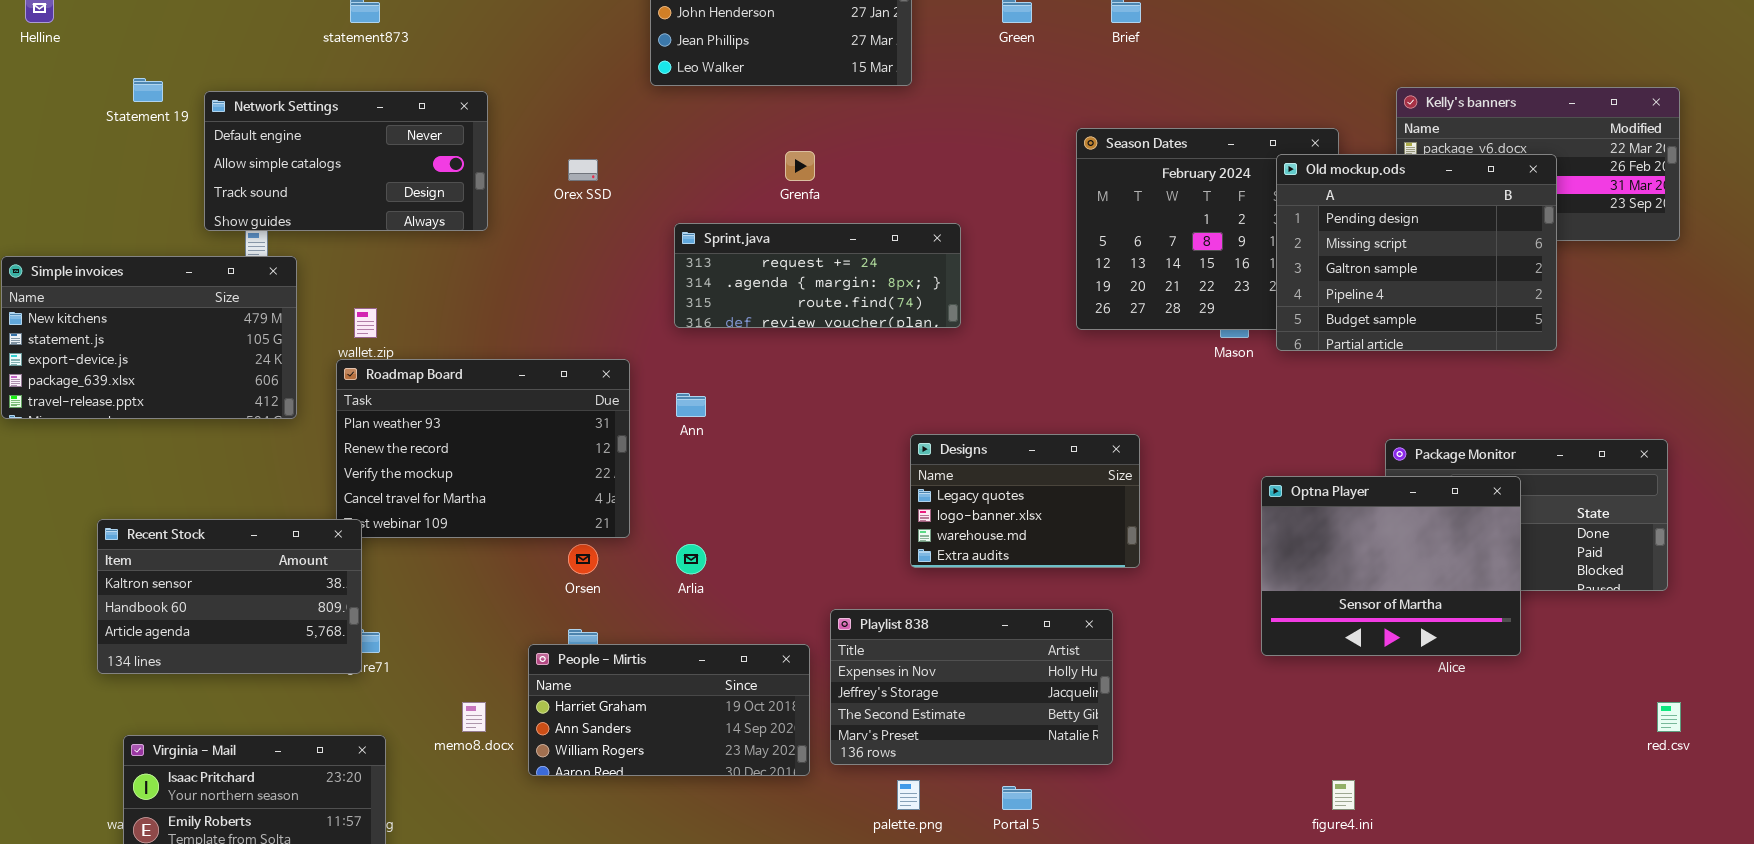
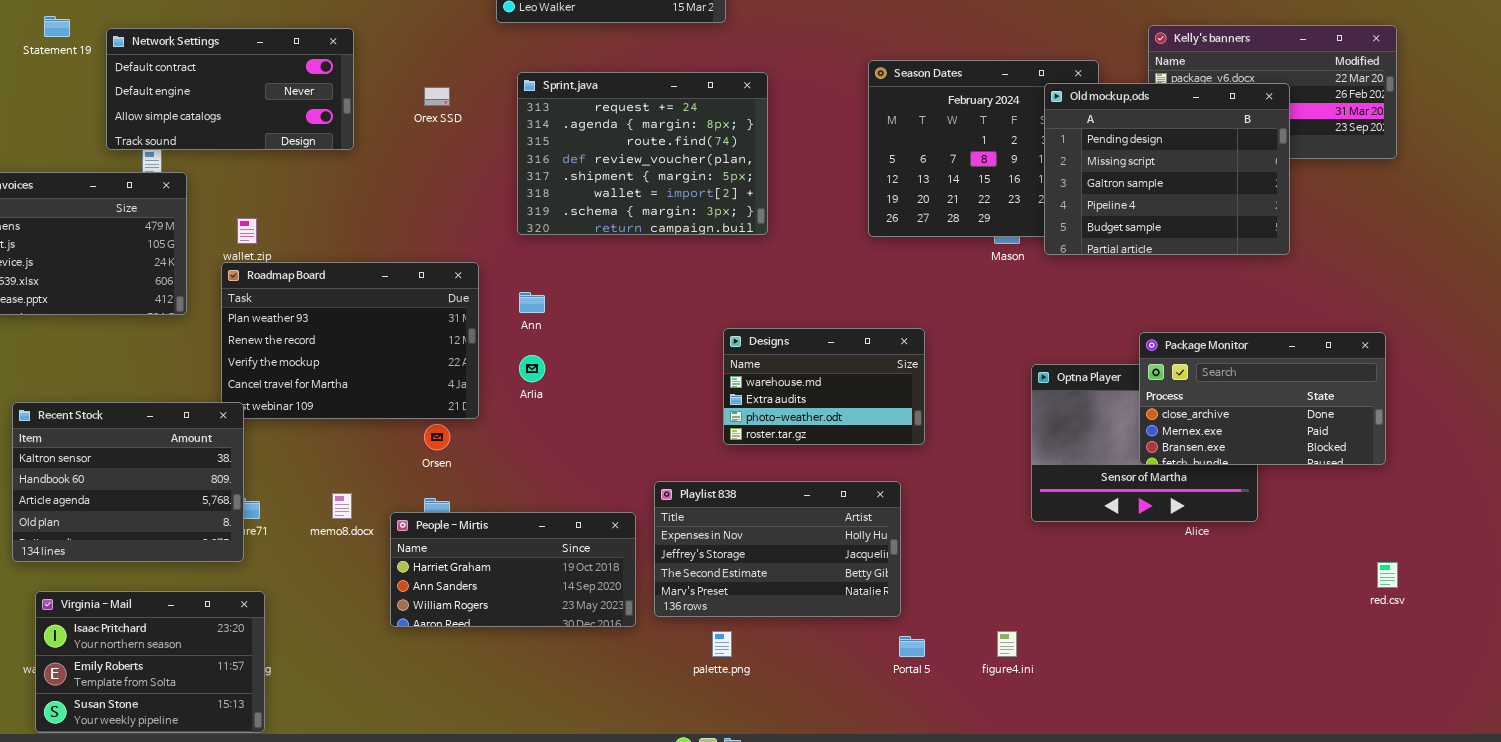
Network Settings: [204,91,488,231] -> [106,28,354,150], scrolled up 1 row
Sprint.java: [674,223,961,328] -> [517,72,768,235], resized
Designs: [910,434,1140,568] -> [723,328,925,445], scrolled down 2 rows
Package Monitor: [1385,439,1668,591] -> [1139,332,1386,465], raised
Recent Stock: [97,519,362,674] -> [12,402,244,562], resized
Arlia: [676,544,706,574] -> [519,355,545,382], moved
memo8.docx: [462,702,486,732] -> [332,493,352,519], moved
figure4.ini: [1332,780,1355,810] -> [997,631,1017,657], moved
Portal 5: [1002,786,1032,810] -> [899,636,925,657], moved

